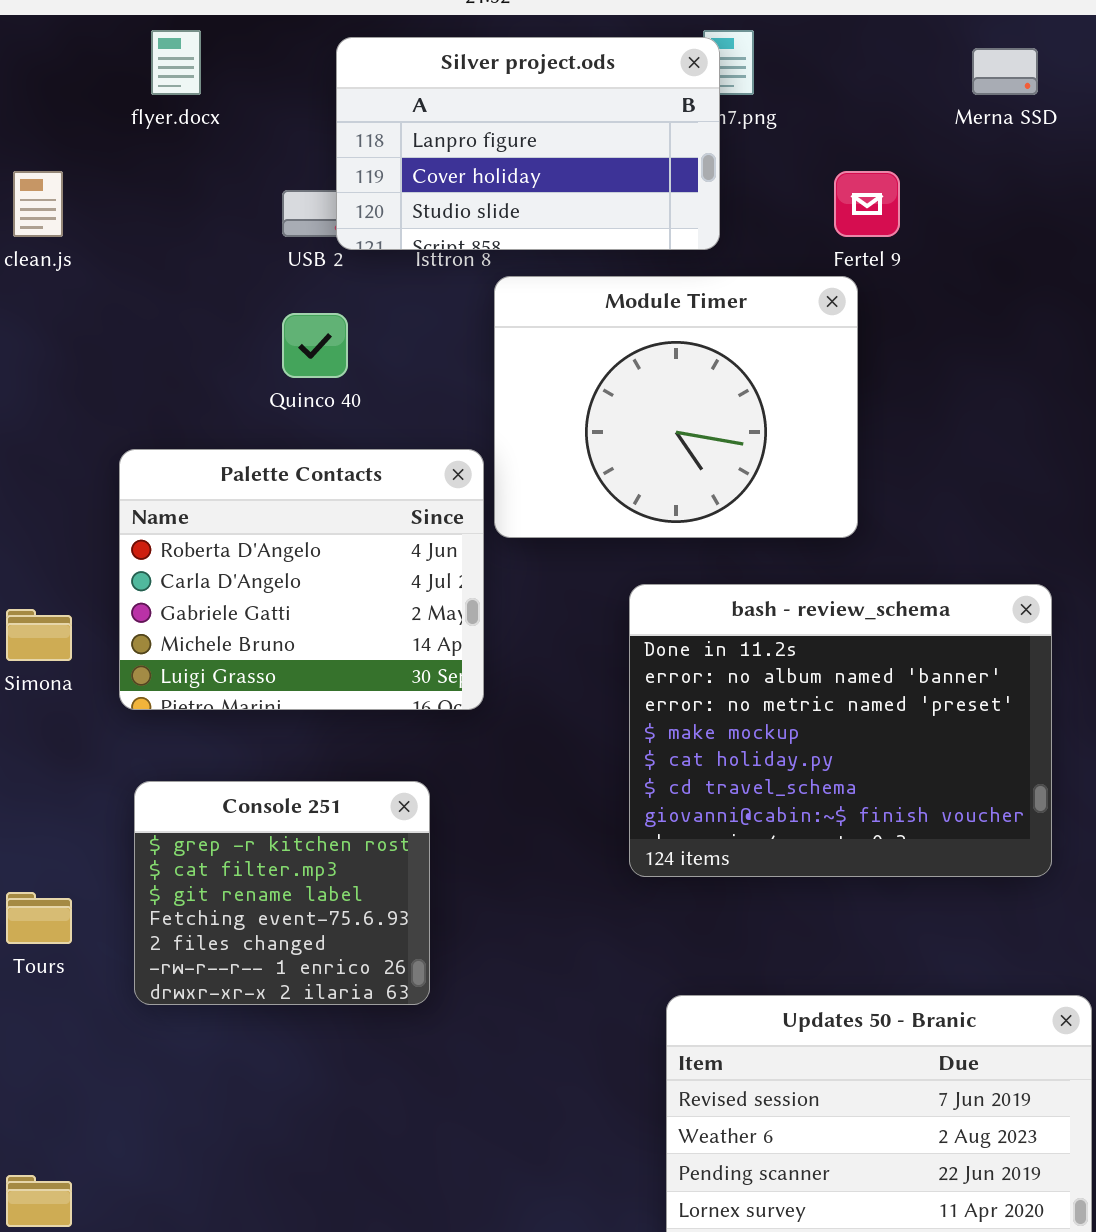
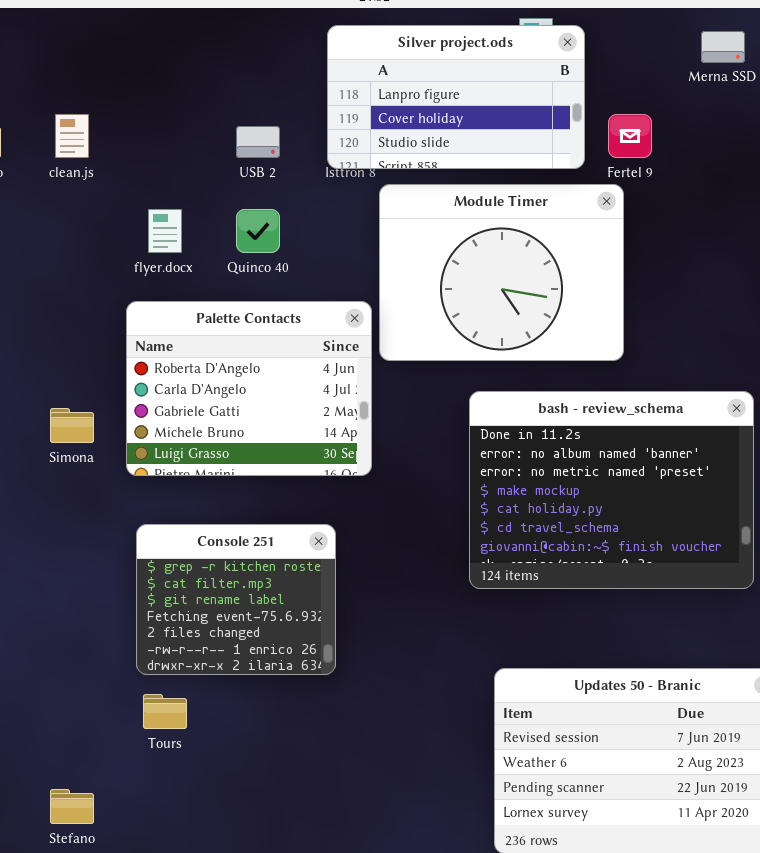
flyer.docx: [151,30,201,95] -> [148,209,182,253], moved
Silver project.ods: [336,37,720,250] -> [327,25,585,169], moved
Tours: [6,892,72,944] -> [143,694,187,729], moved

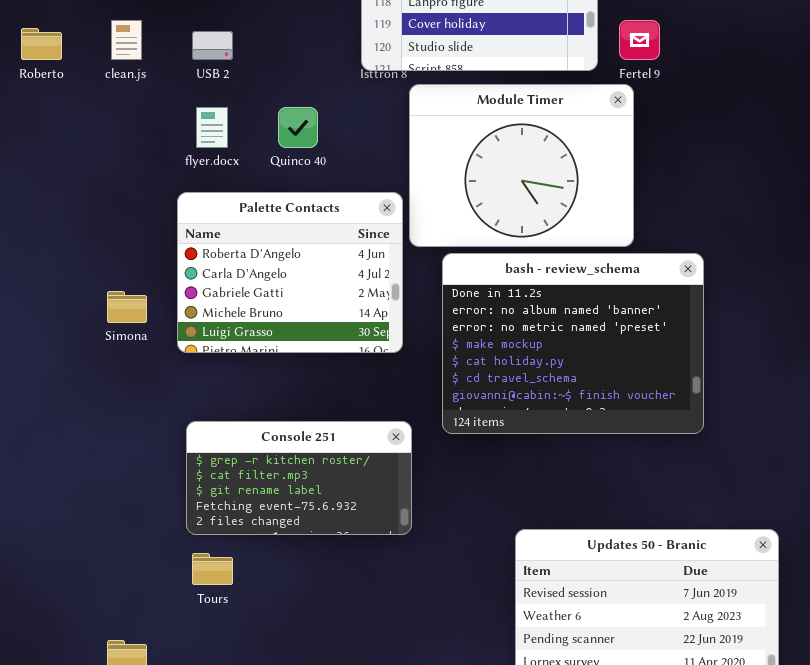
USB 2: [236,126,280,158] -> [192,31,233,60], moved
bash - review_schema: [469,391,754,589] -> [442,253,704,434], moved
Console 251: [136,524,336,675] -> [186,421,412,535], resized

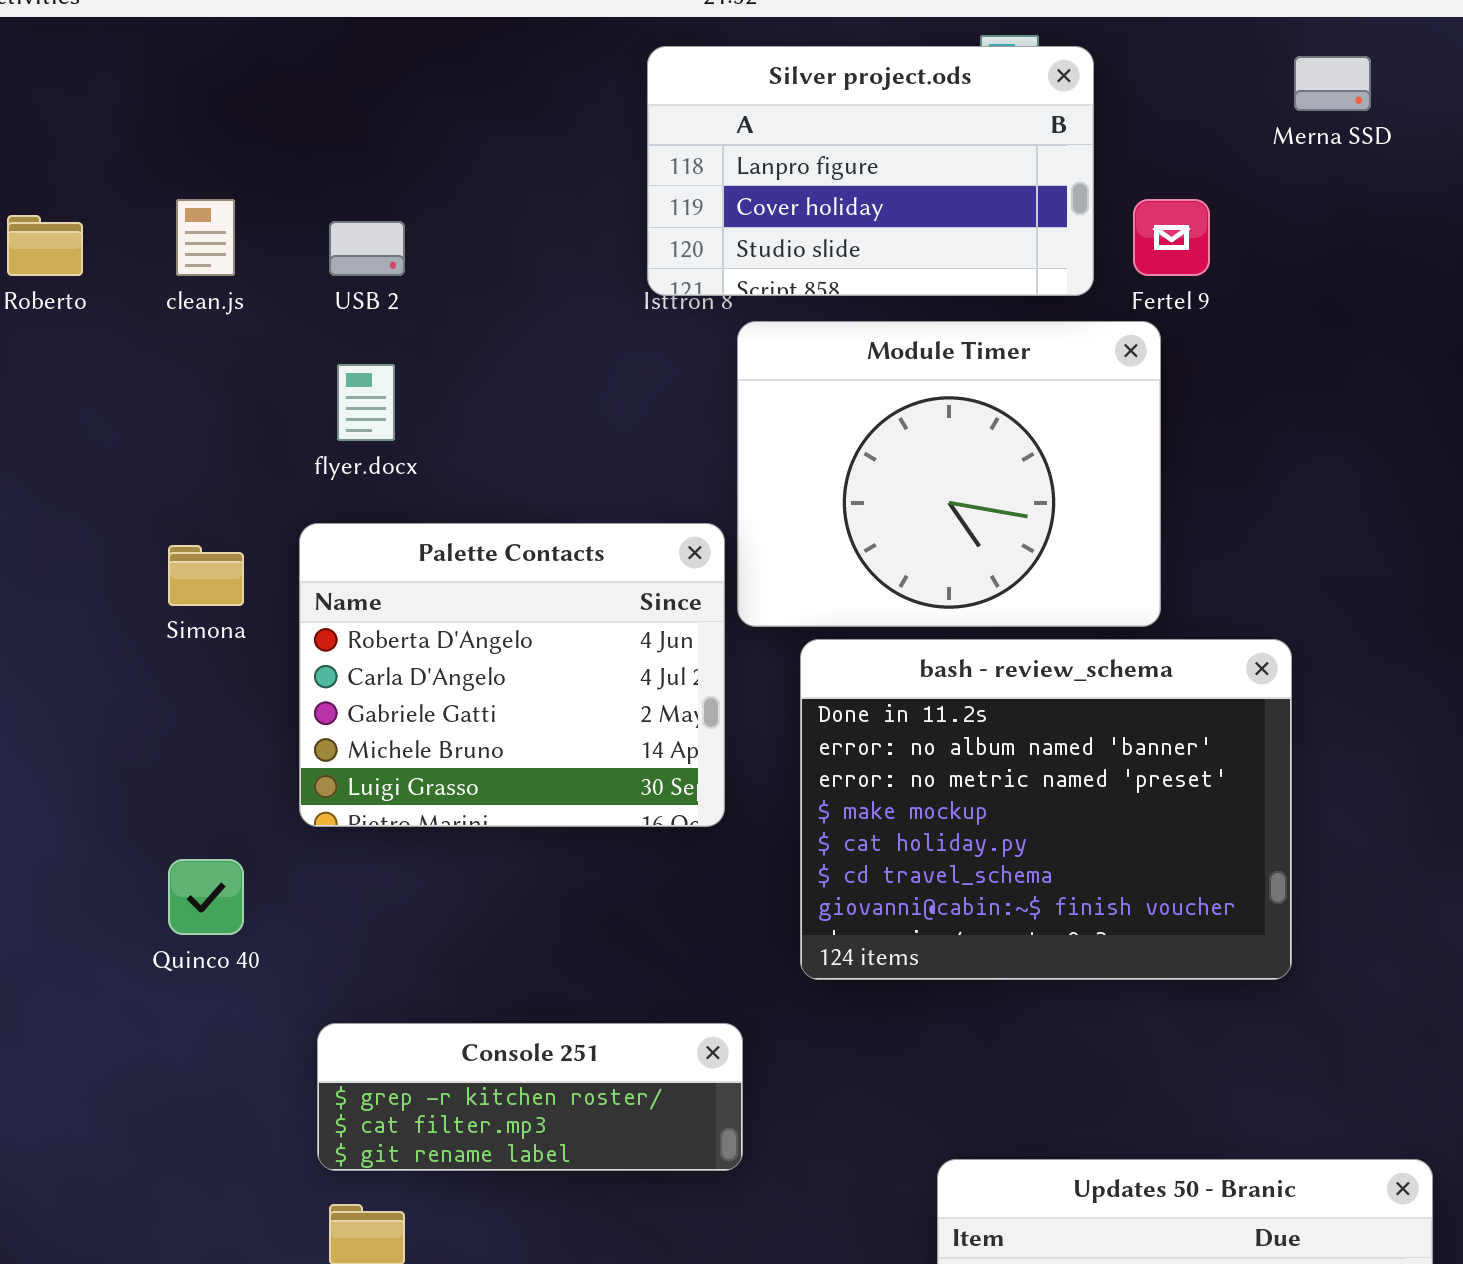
Quinco 40: [278,107,318,148] -> [168,859,244,935], moved
Simona: [107,291,147,323] -> [168,545,244,606], moved
Console 251: [186,421,412,535] -> [317,1023,743,1171], resized

